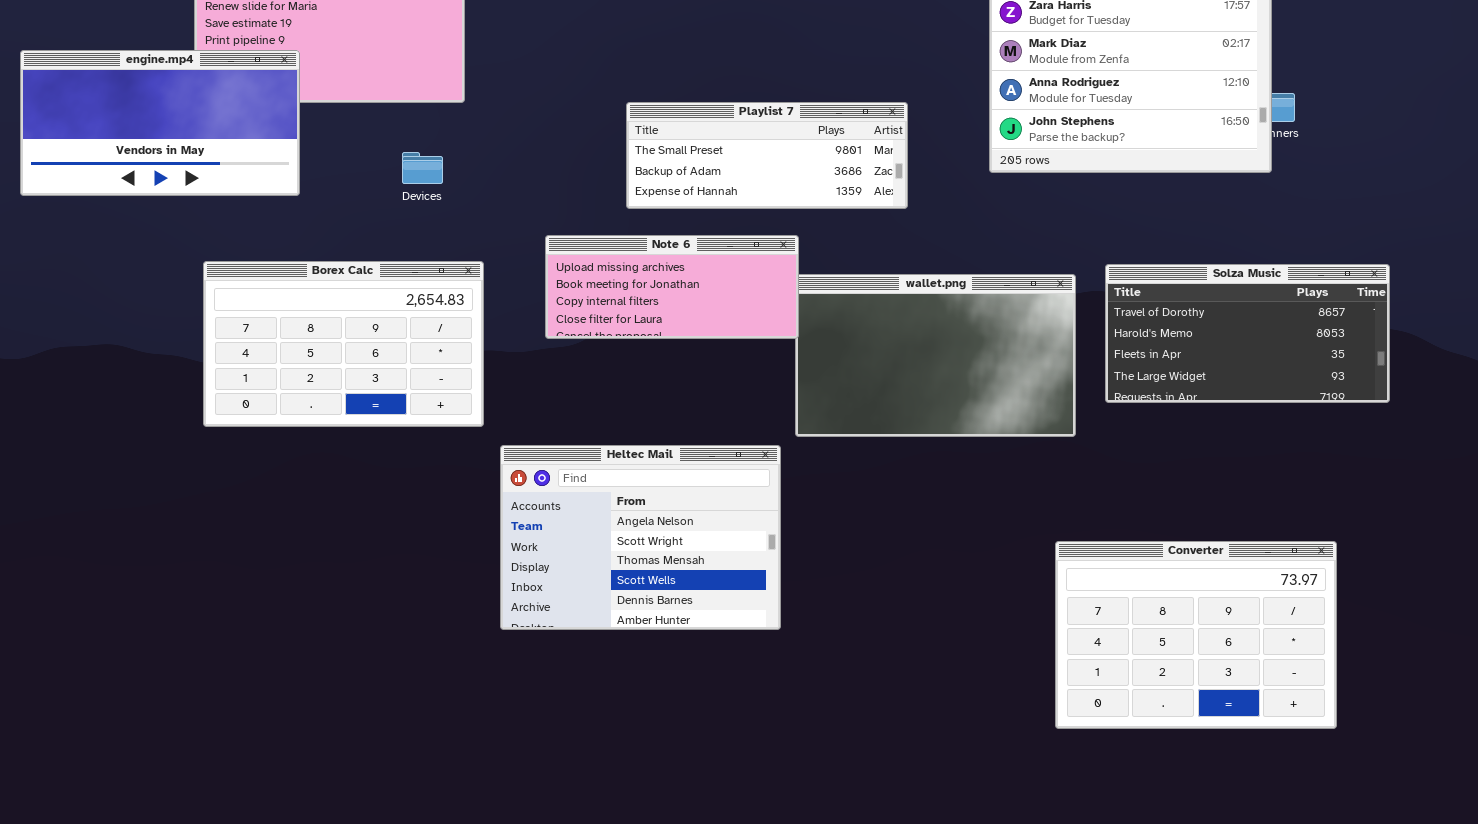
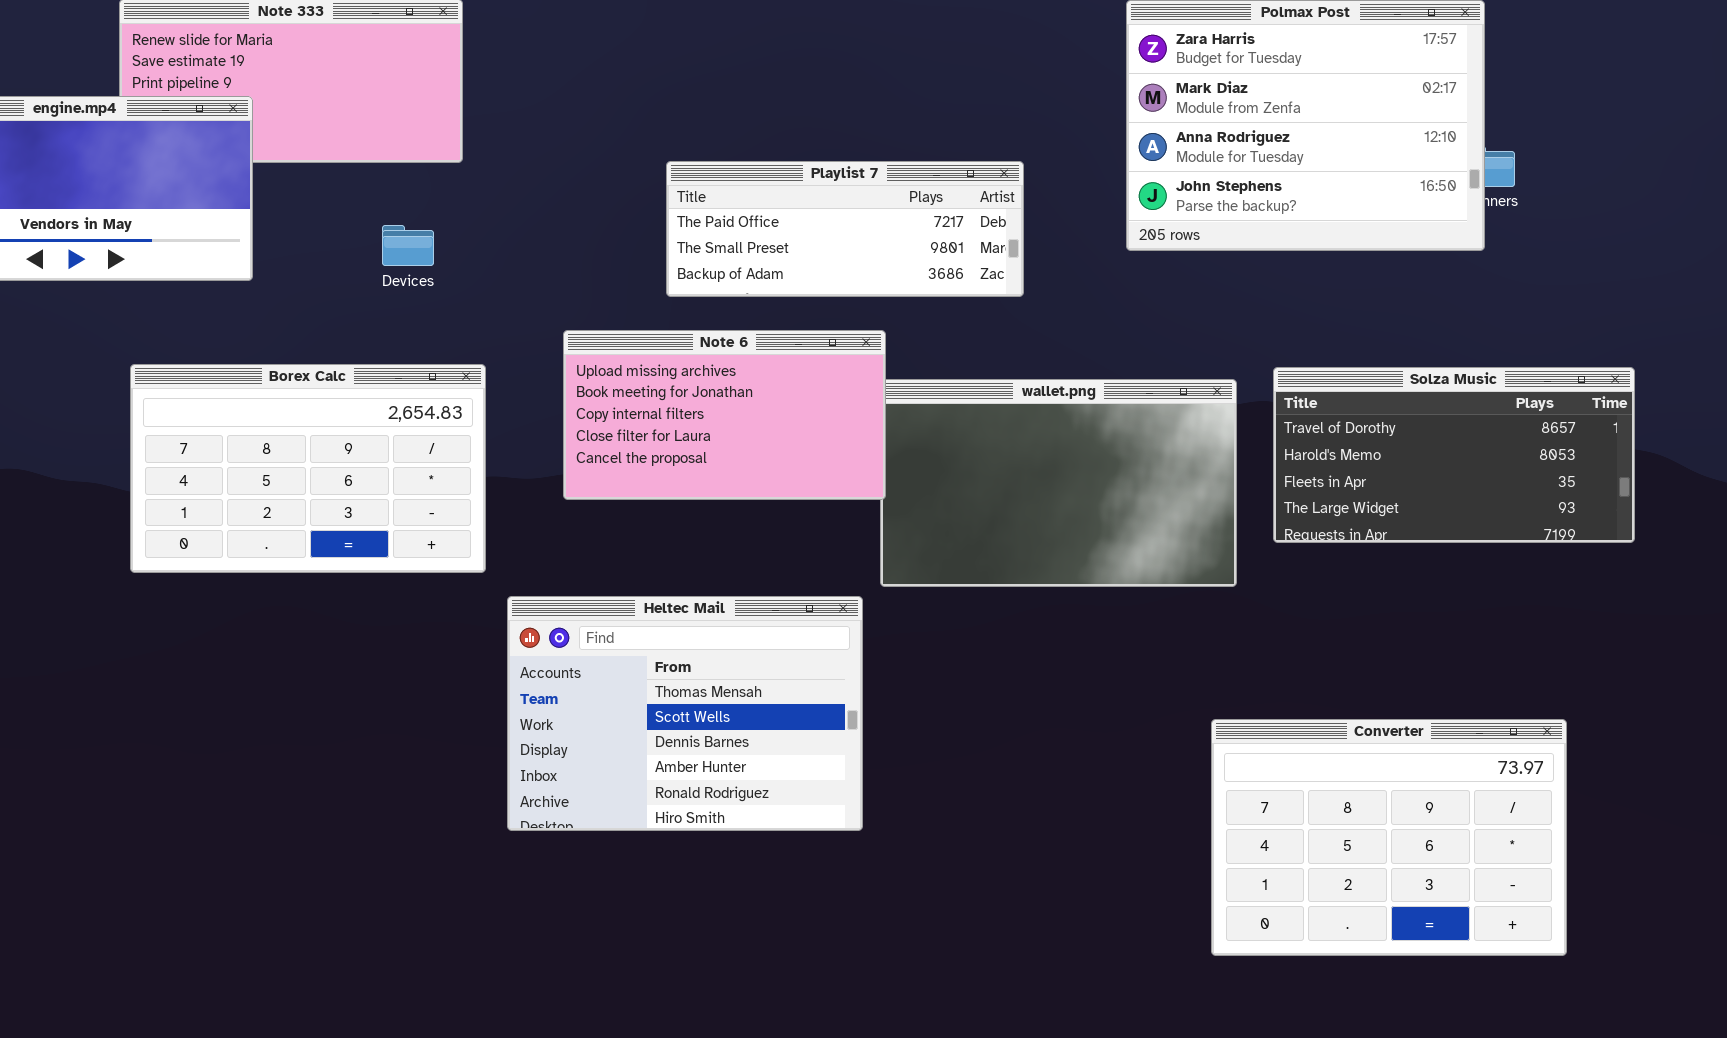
Playlist 7: [626,102,908,209] -> [666,161,1024,297], scrolled up 1 row
Note 6: [545,235,799,339] -> [563,330,886,500], resized
Heltec Mail: [500,445,781,630] -> [507,596,863,831], scrolled down 2 rows

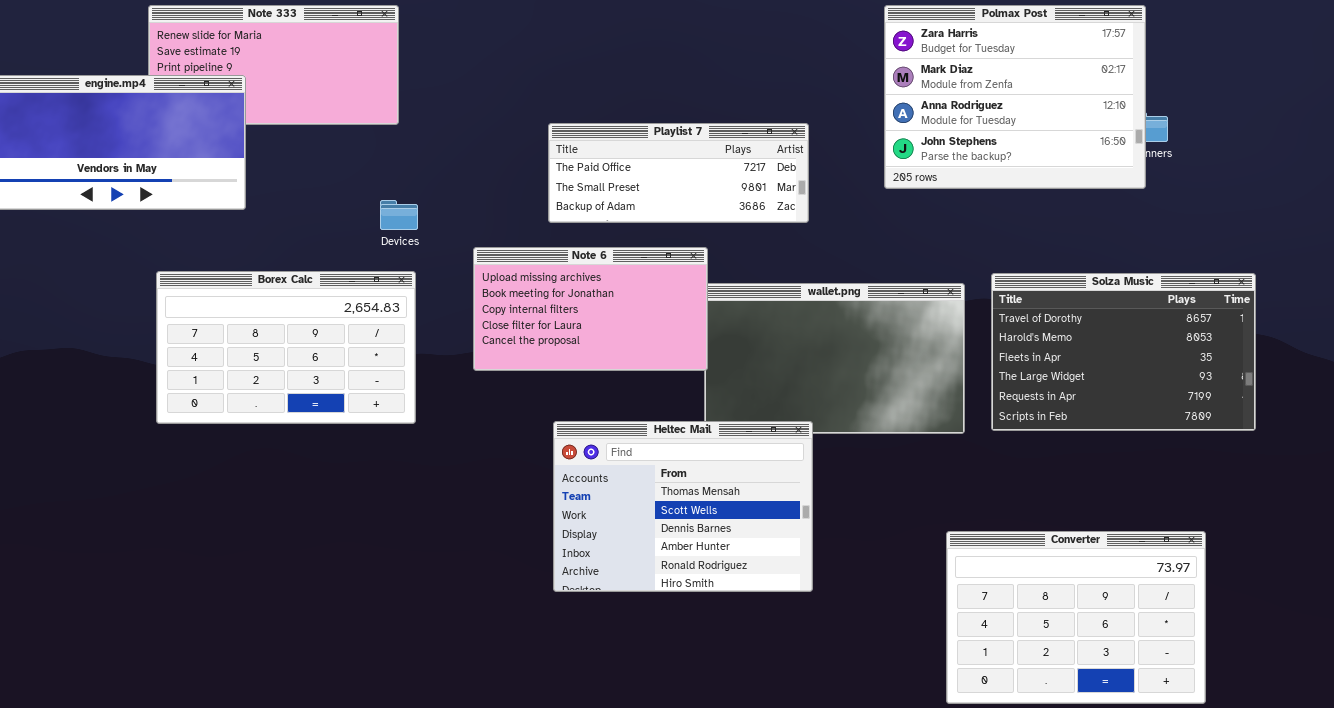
Devices: [382,225,434,266] -> [380,200,418,230], moved
Solza Music: [1273,367,1635,543] -> [991,273,1256,431], resized
Heltec Mail: [507,596,863,831] -> [553,421,813,592], moved

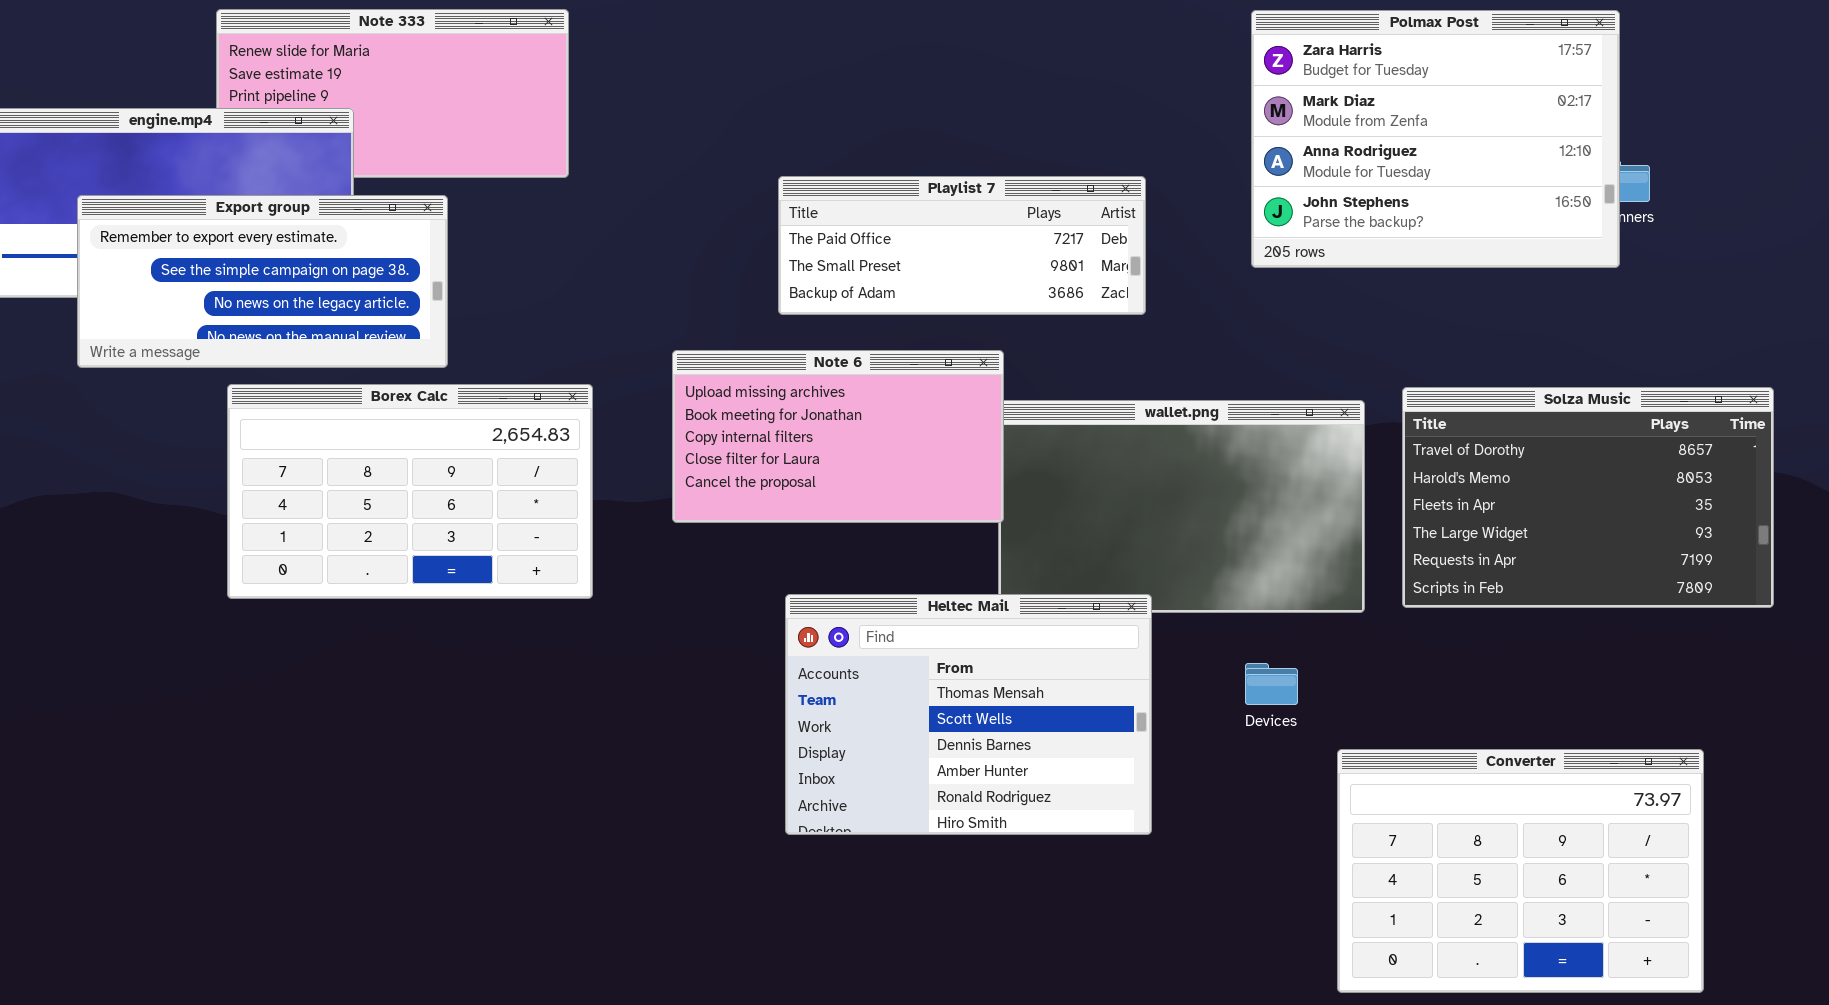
Export group: none -> [77,195,448,368], opened
Devices: [380,200,418,230] -> [1245,663,1298,705], moved

